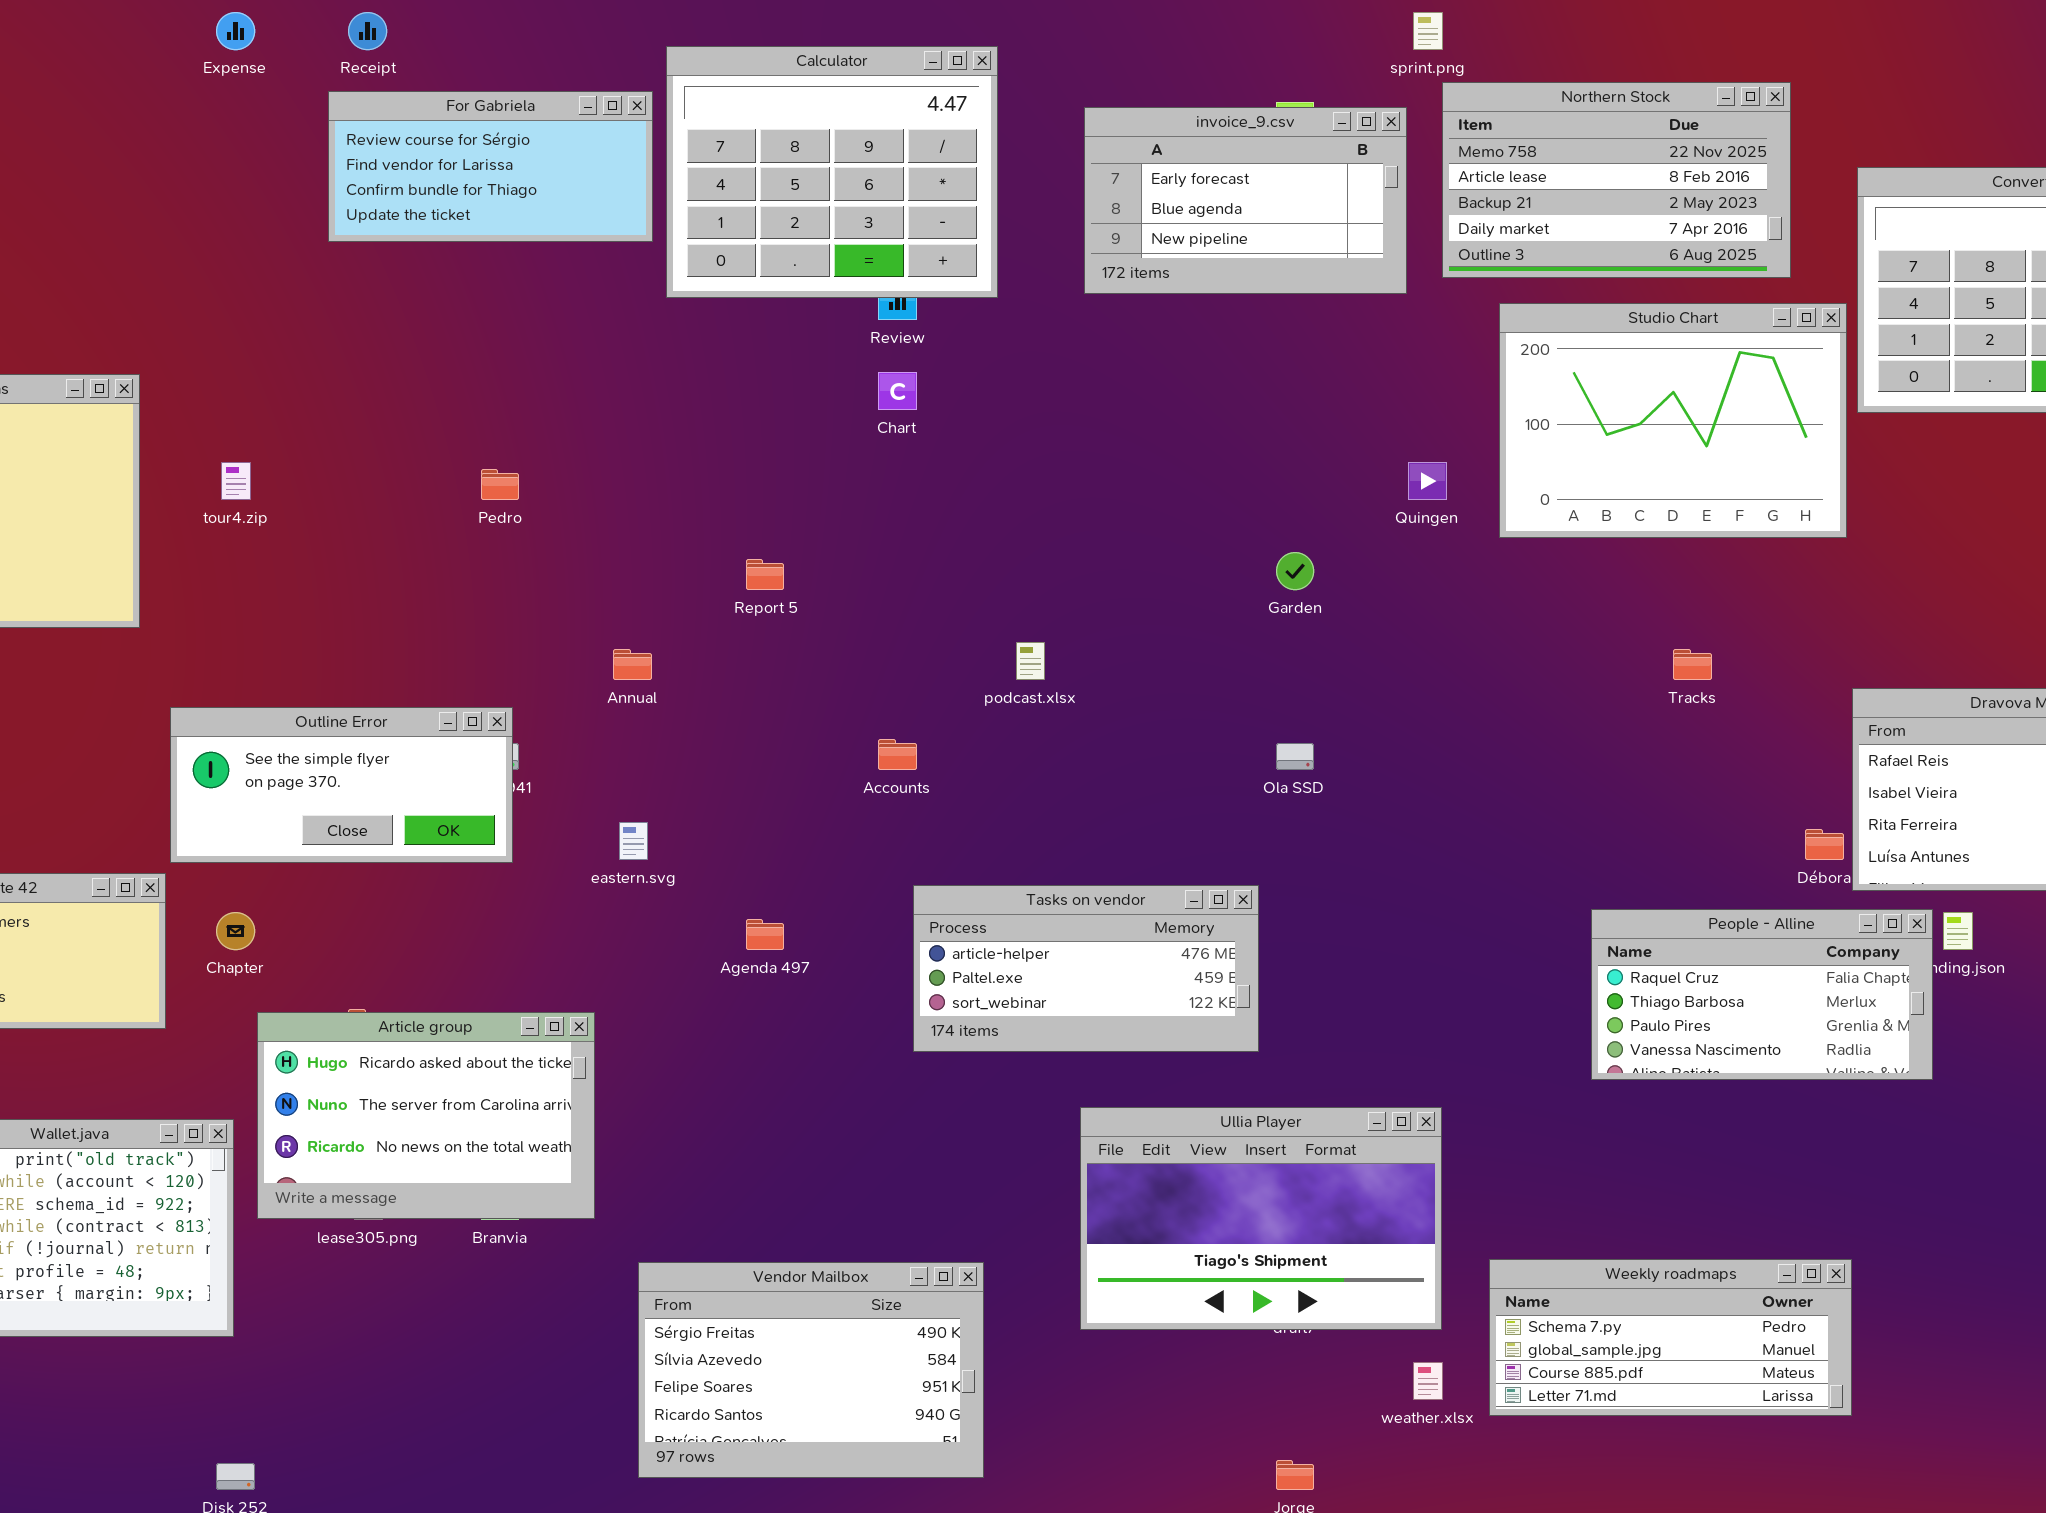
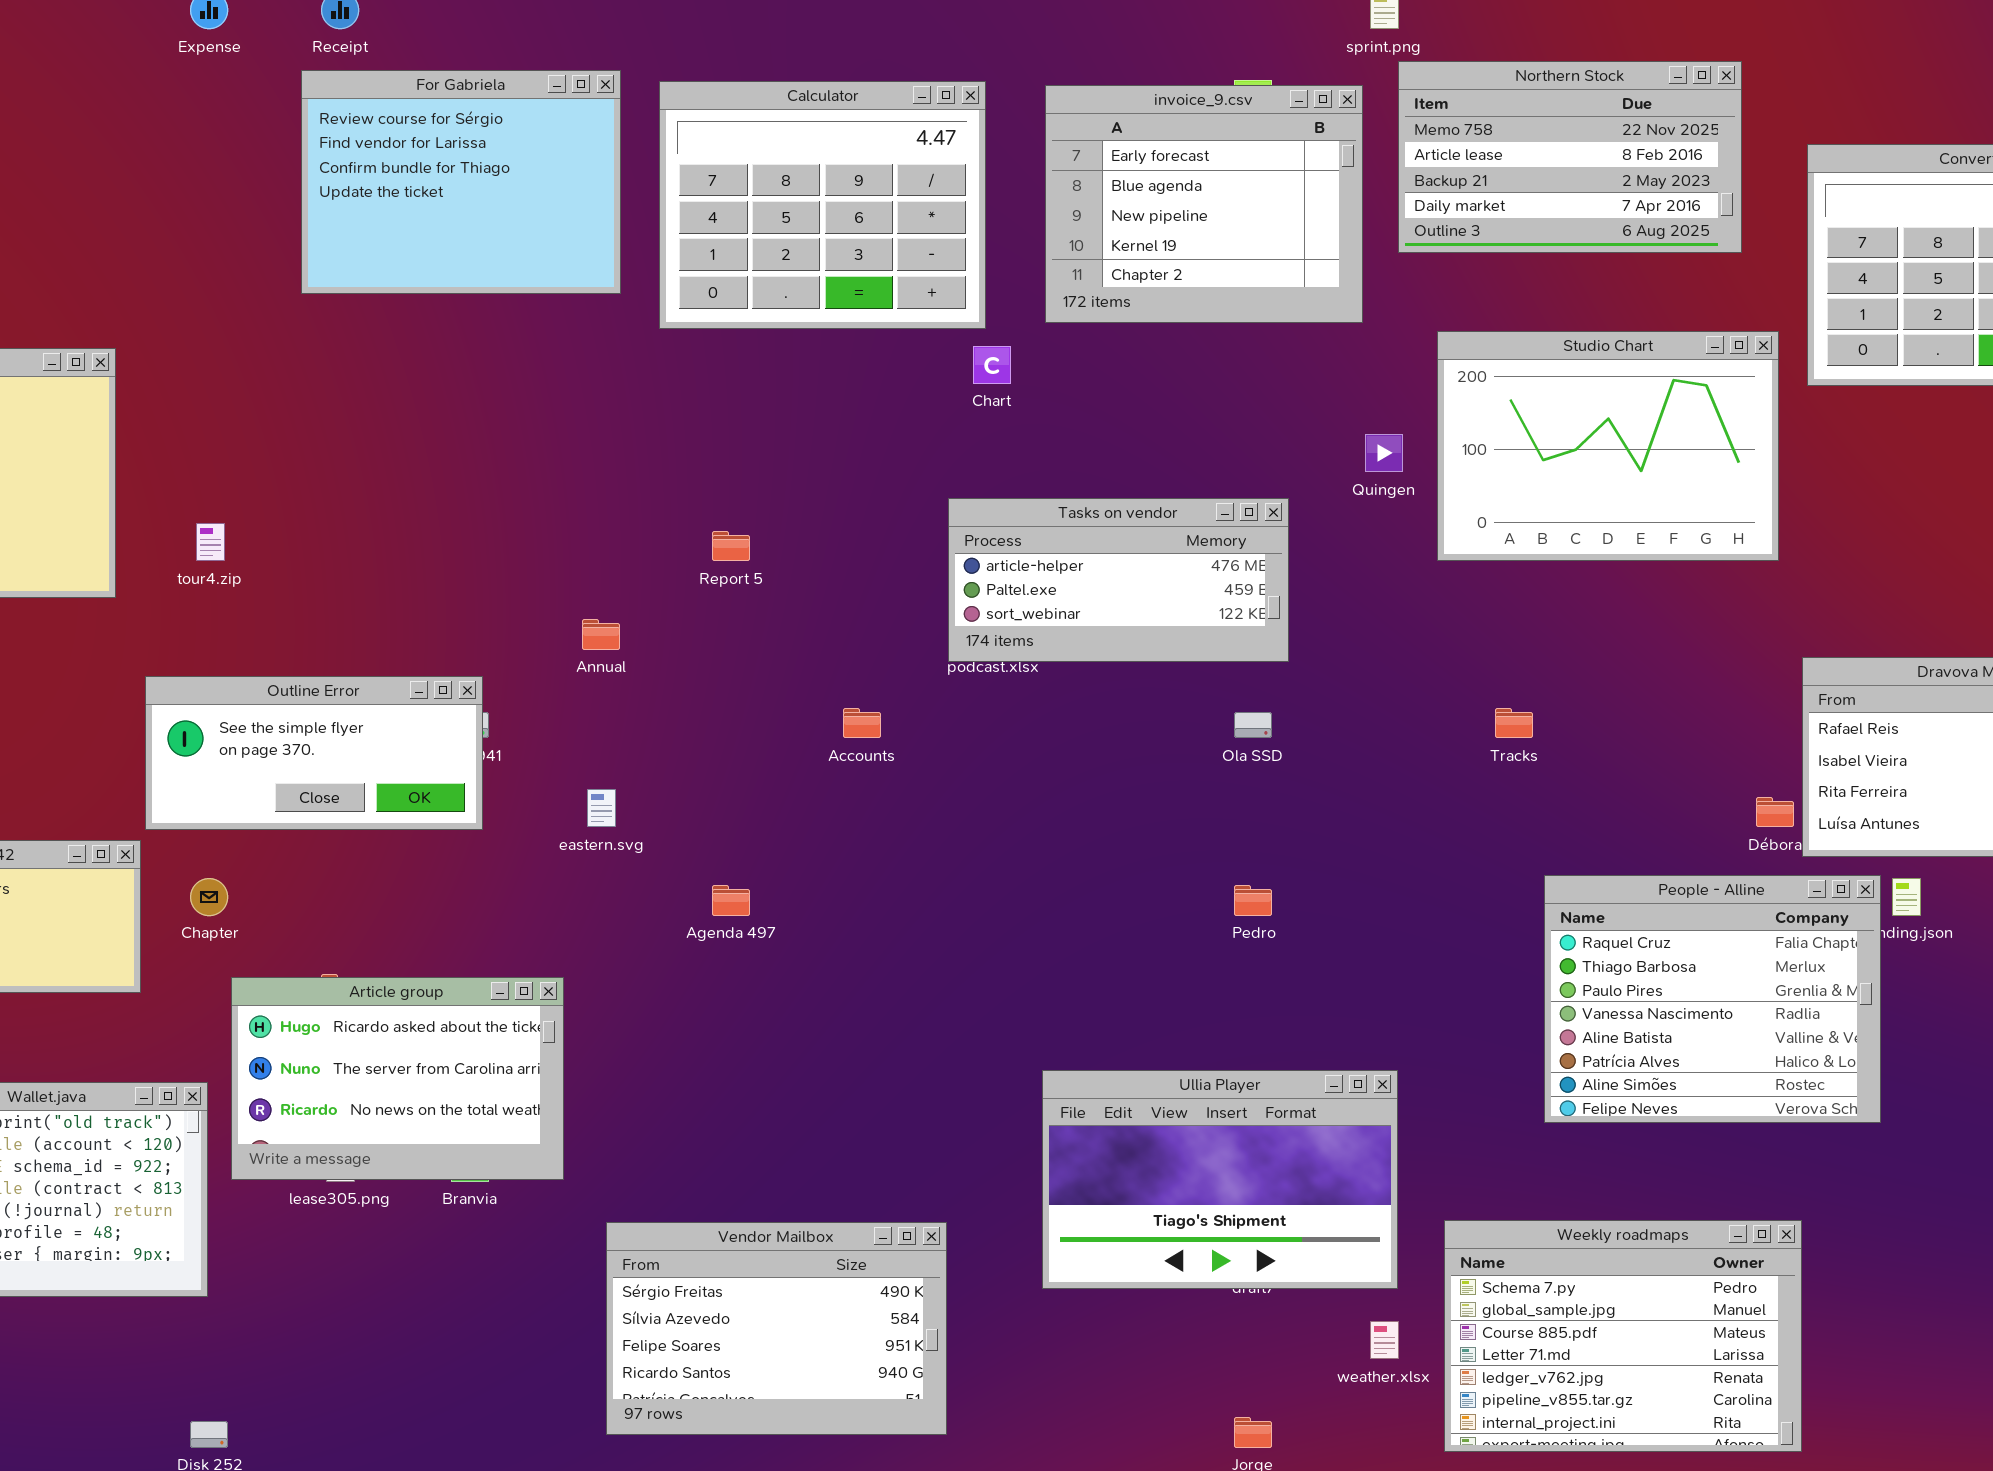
Calculator: [666,46,998,298] -> [659,81,986,329], moved
For Gabriela: [328,91,653,242] -> [301,70,621,294], resized
invoice_9.csv: [1084,107,1407,294] -> [1045,85,1363,323], resized
Studio Chart: [1499,303,1847,538] -> [1437,331,1779,561], moved
Chart: [878,372,917,410] -> [973,346,1011,384], moved
tour4.zip: [221,462,251,500] -> [196,523,225,561], moved
Pedro: [481,469,519,500] -> [1234,885,1272,916], moved
Tracks: [1673,649,1712,680] -> [1495,708,1533,738], moved
Tasks on vendor: [913,885,1259,1052] -> [948,498,1289,662], moved
People - Alline: [1591,909,1933,1080] -> [1544,875,1881,1123], resized
Weekly roadmaps: [1489,1259,1852,1416] -> [1444,1220,1802,1452], resized

